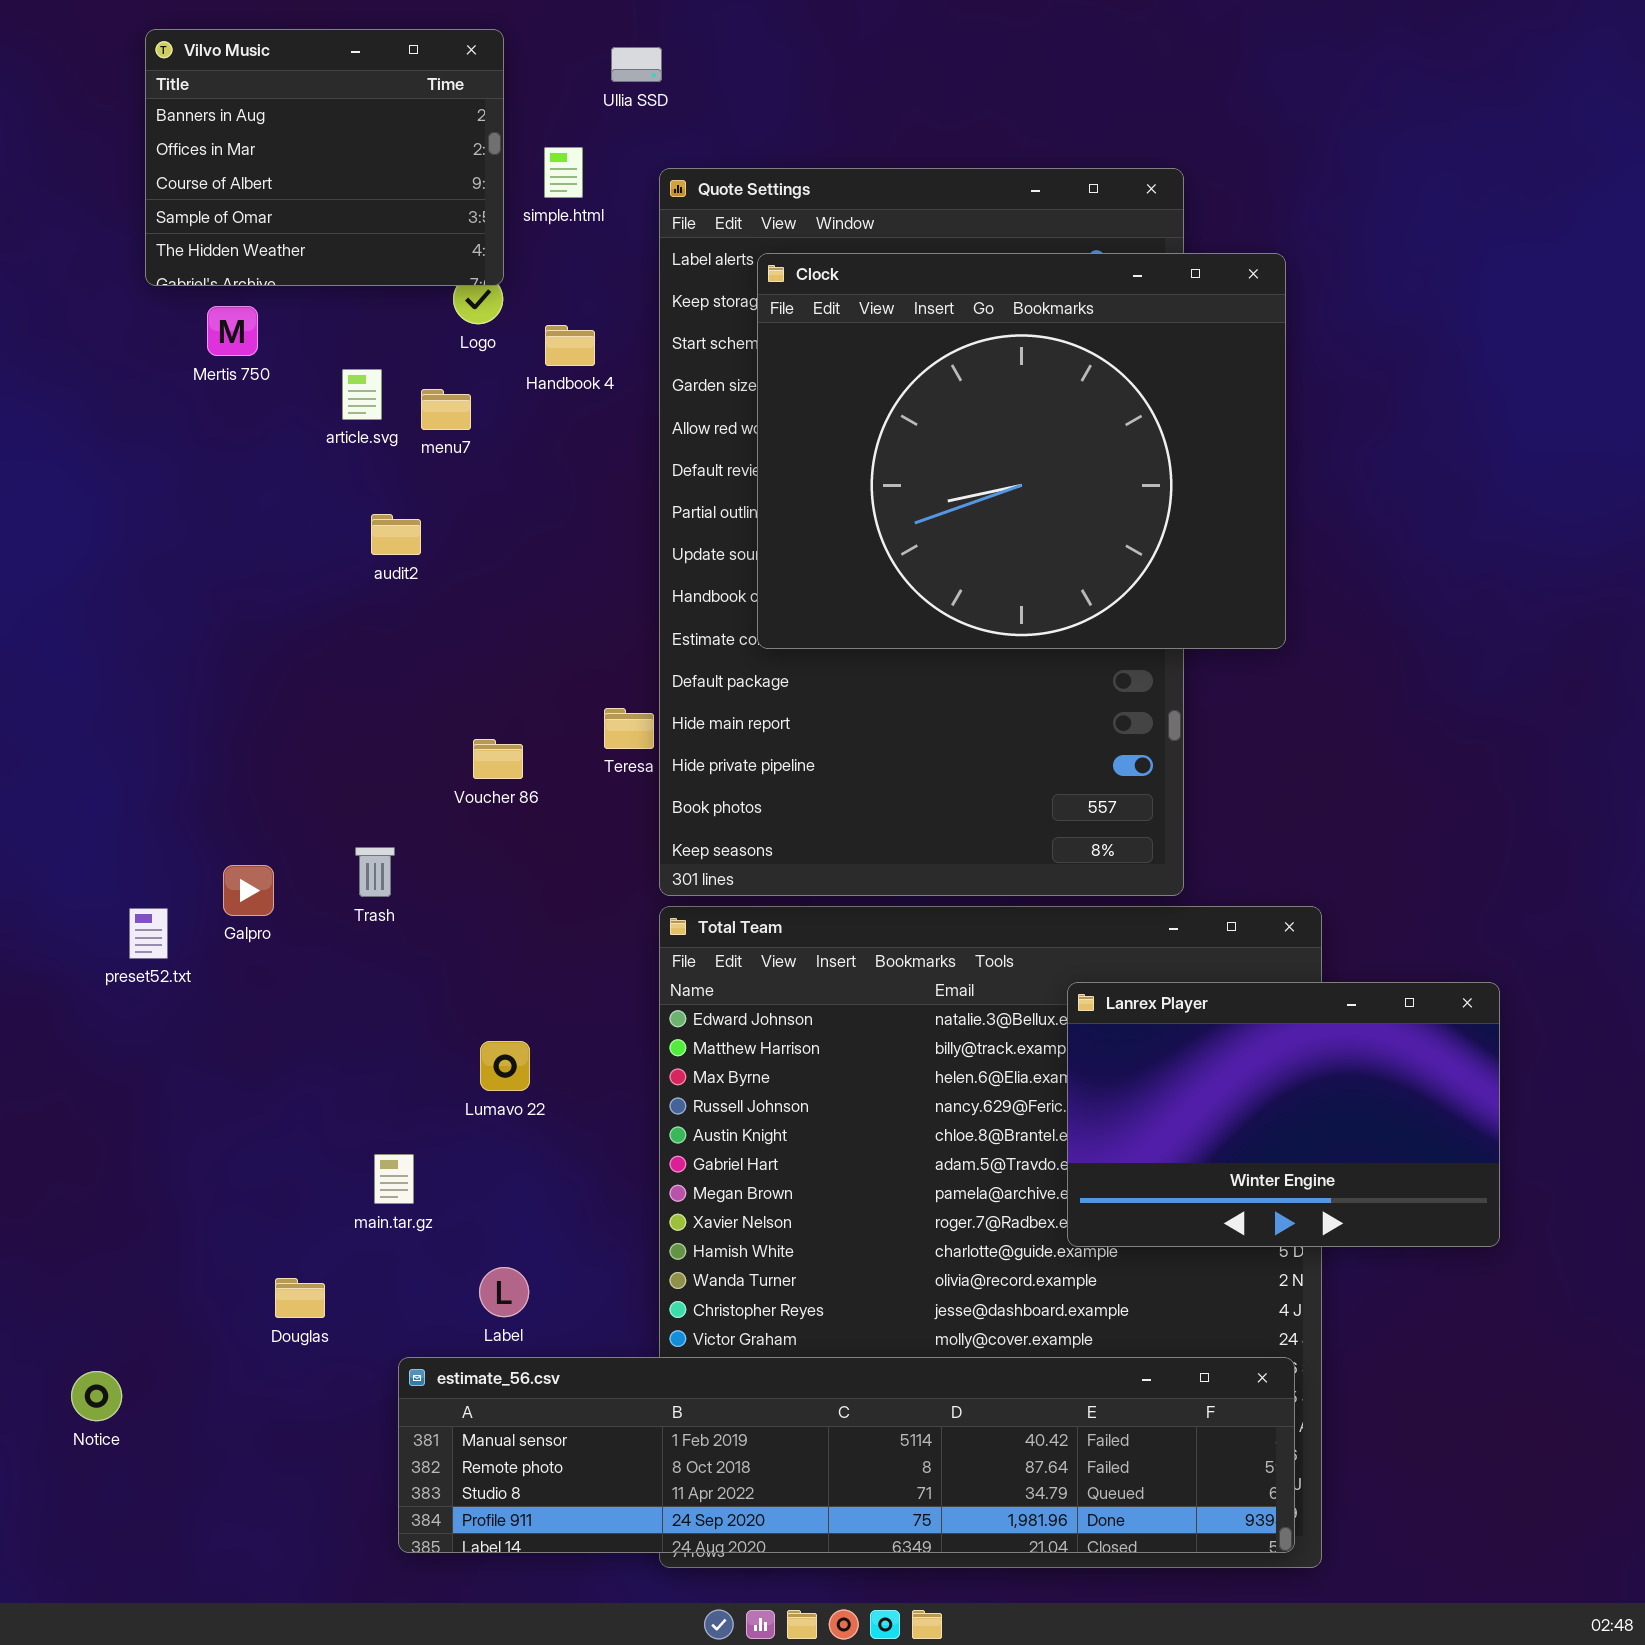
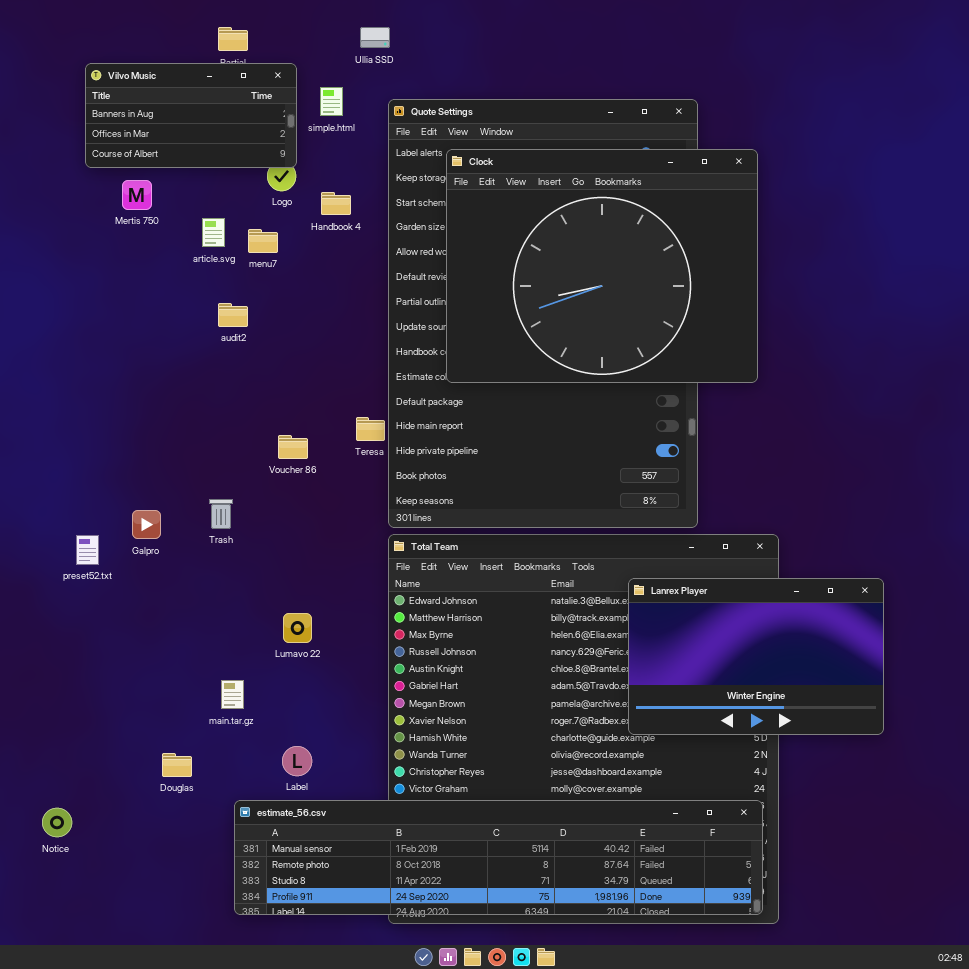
Vilvo Music: [145,29,504,286] -> [85,63,297,168], resized

